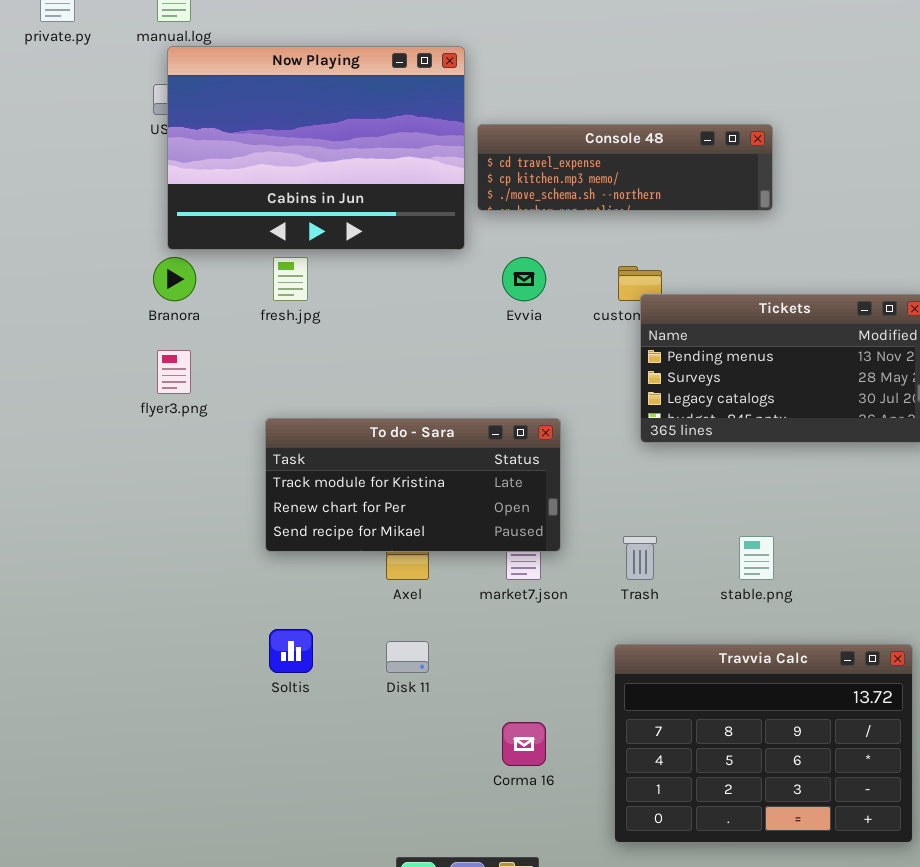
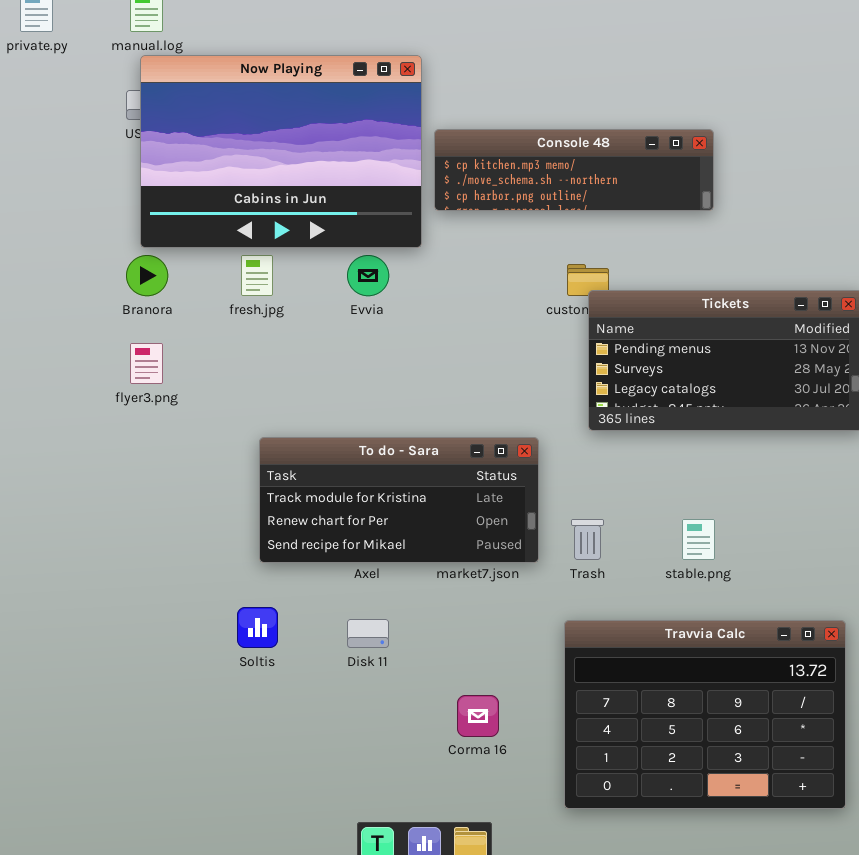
Console 48: [477,124,773,211] -> [434,129,714,211], scrolled down 1 row
Evvia: [502,257,546,301] -> [347,255,389,296], moved
To do - Sara: [265,418,561,552] -> [259,437,539,563], moved

